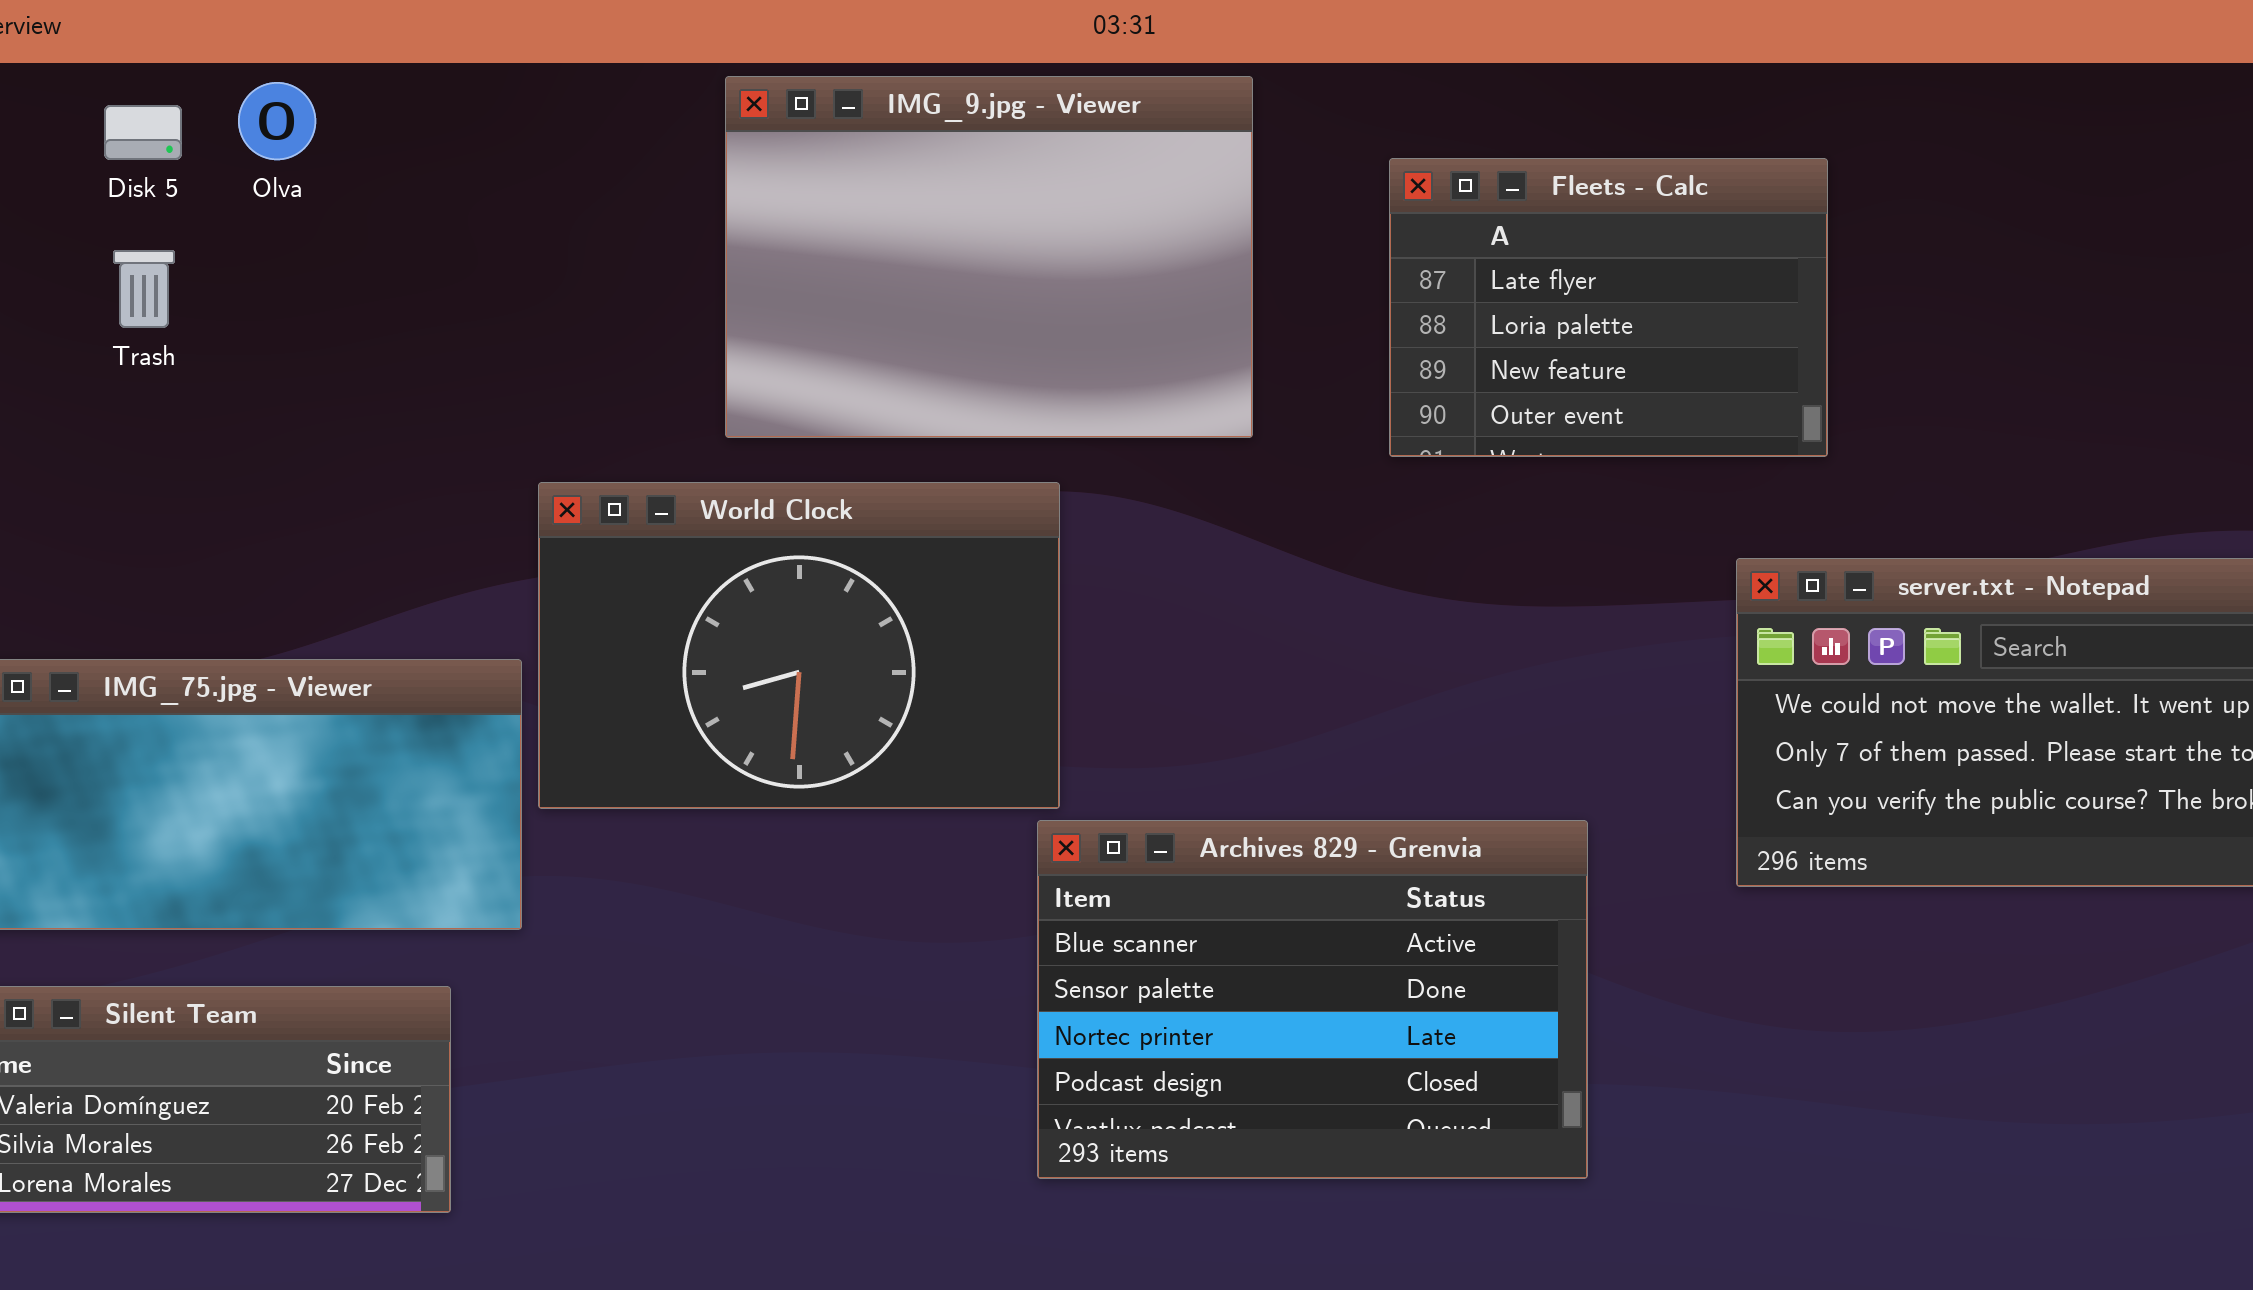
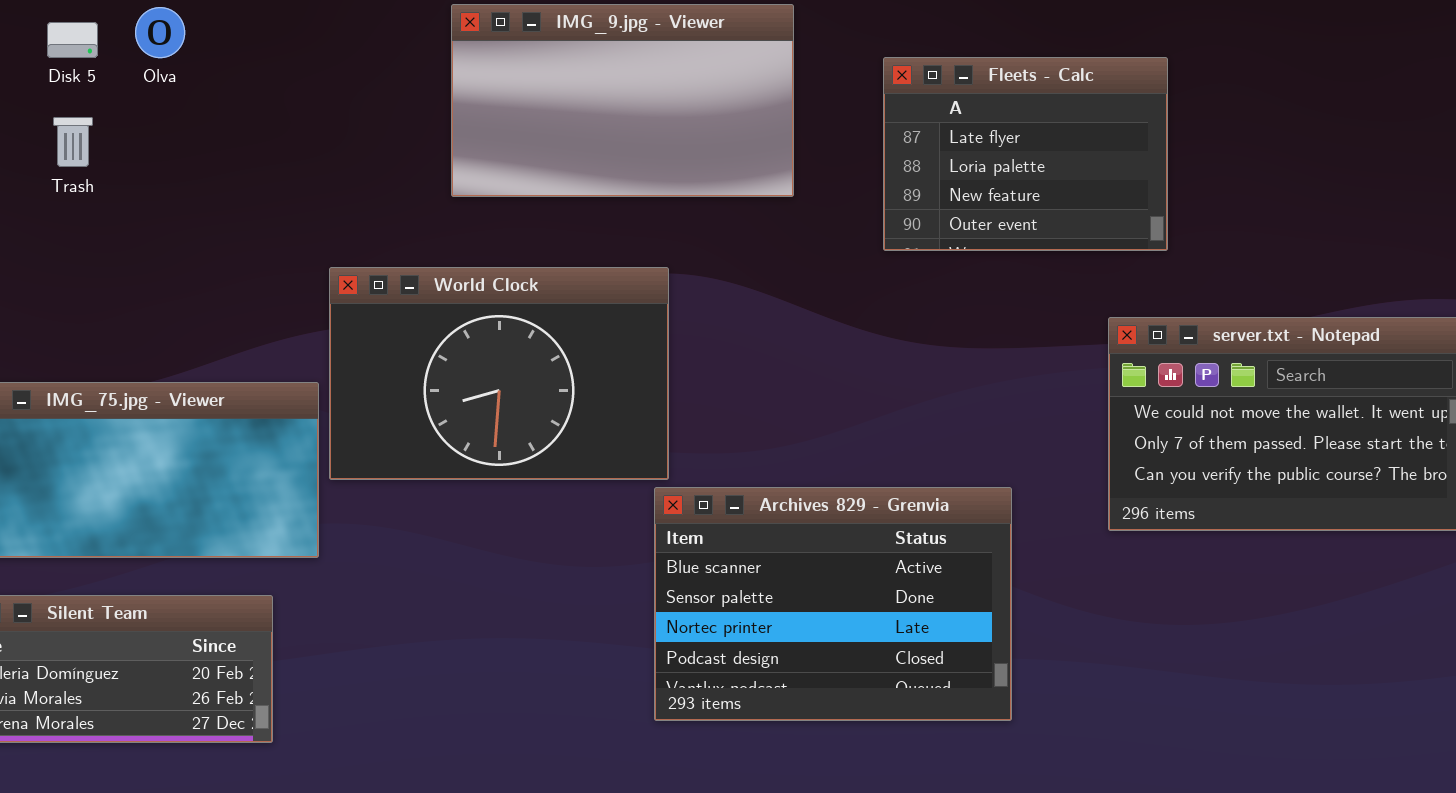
IMG_9.jpg - Viewer: [725,76,1253,438] -> [451,4,794,197], resized

